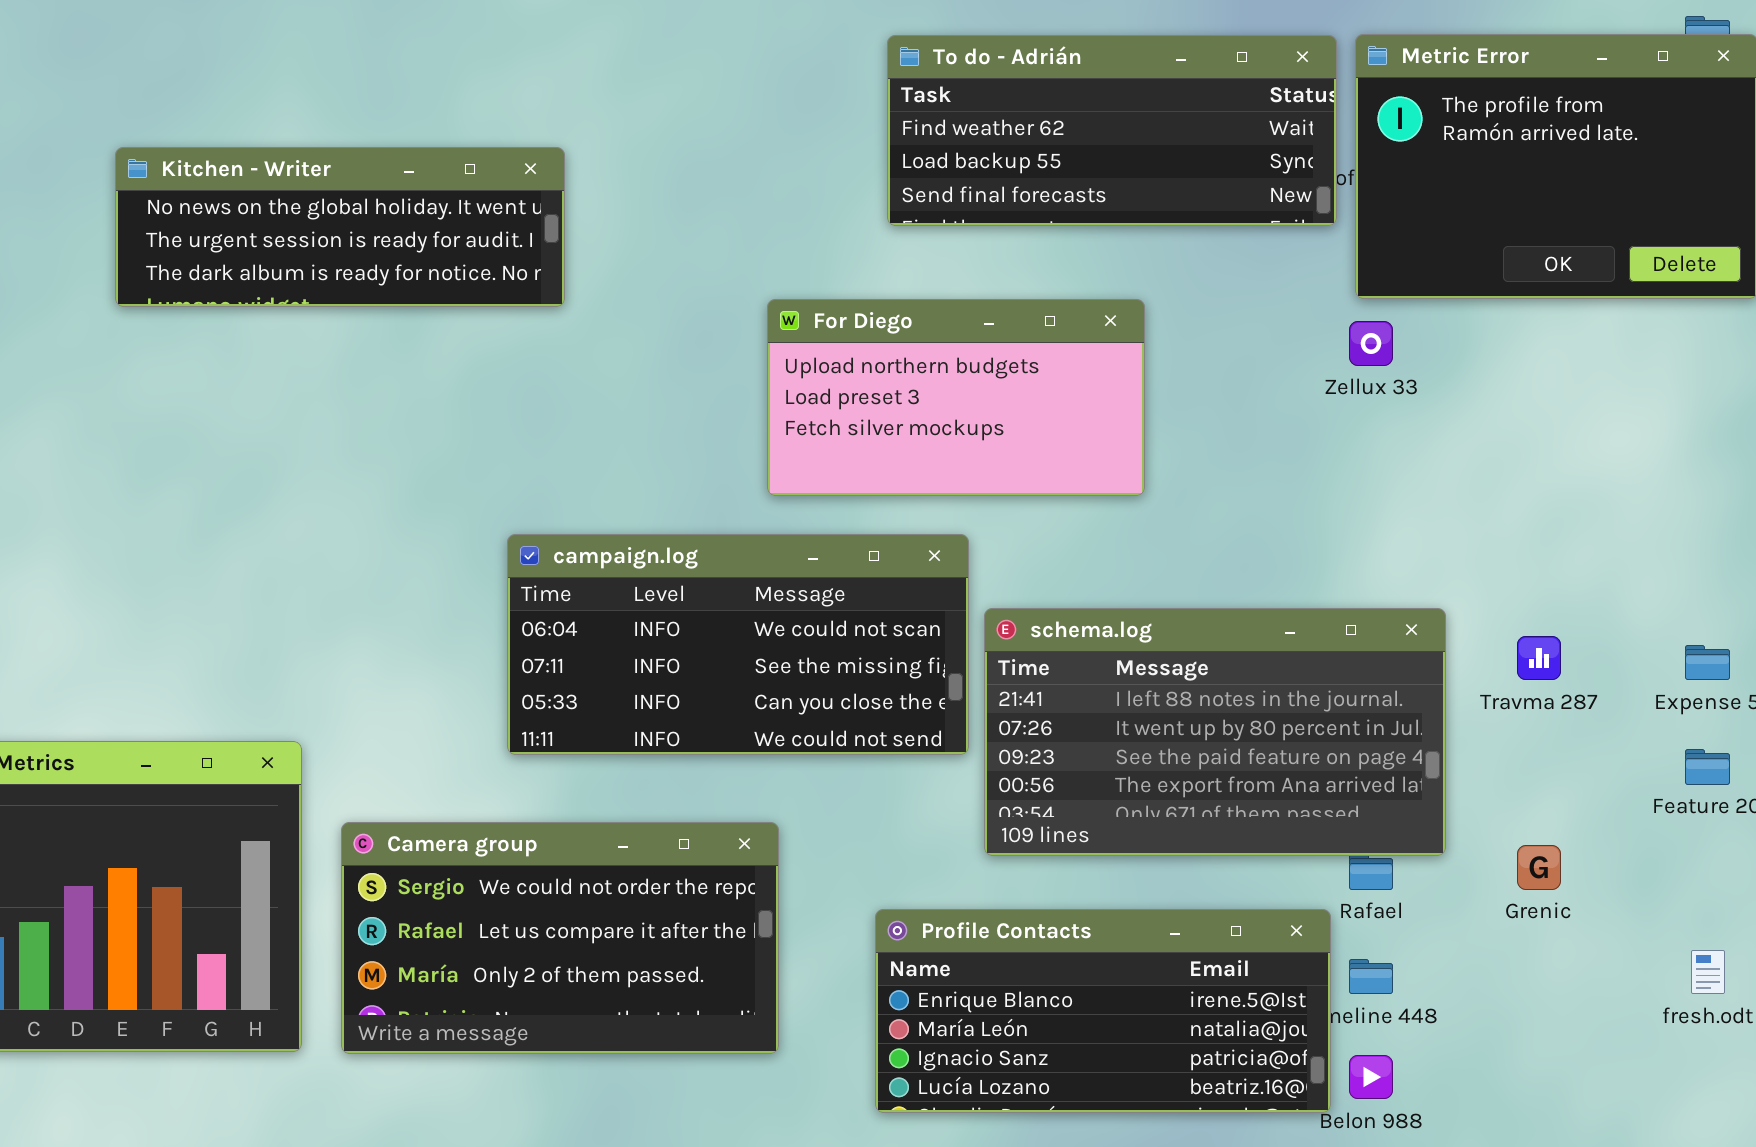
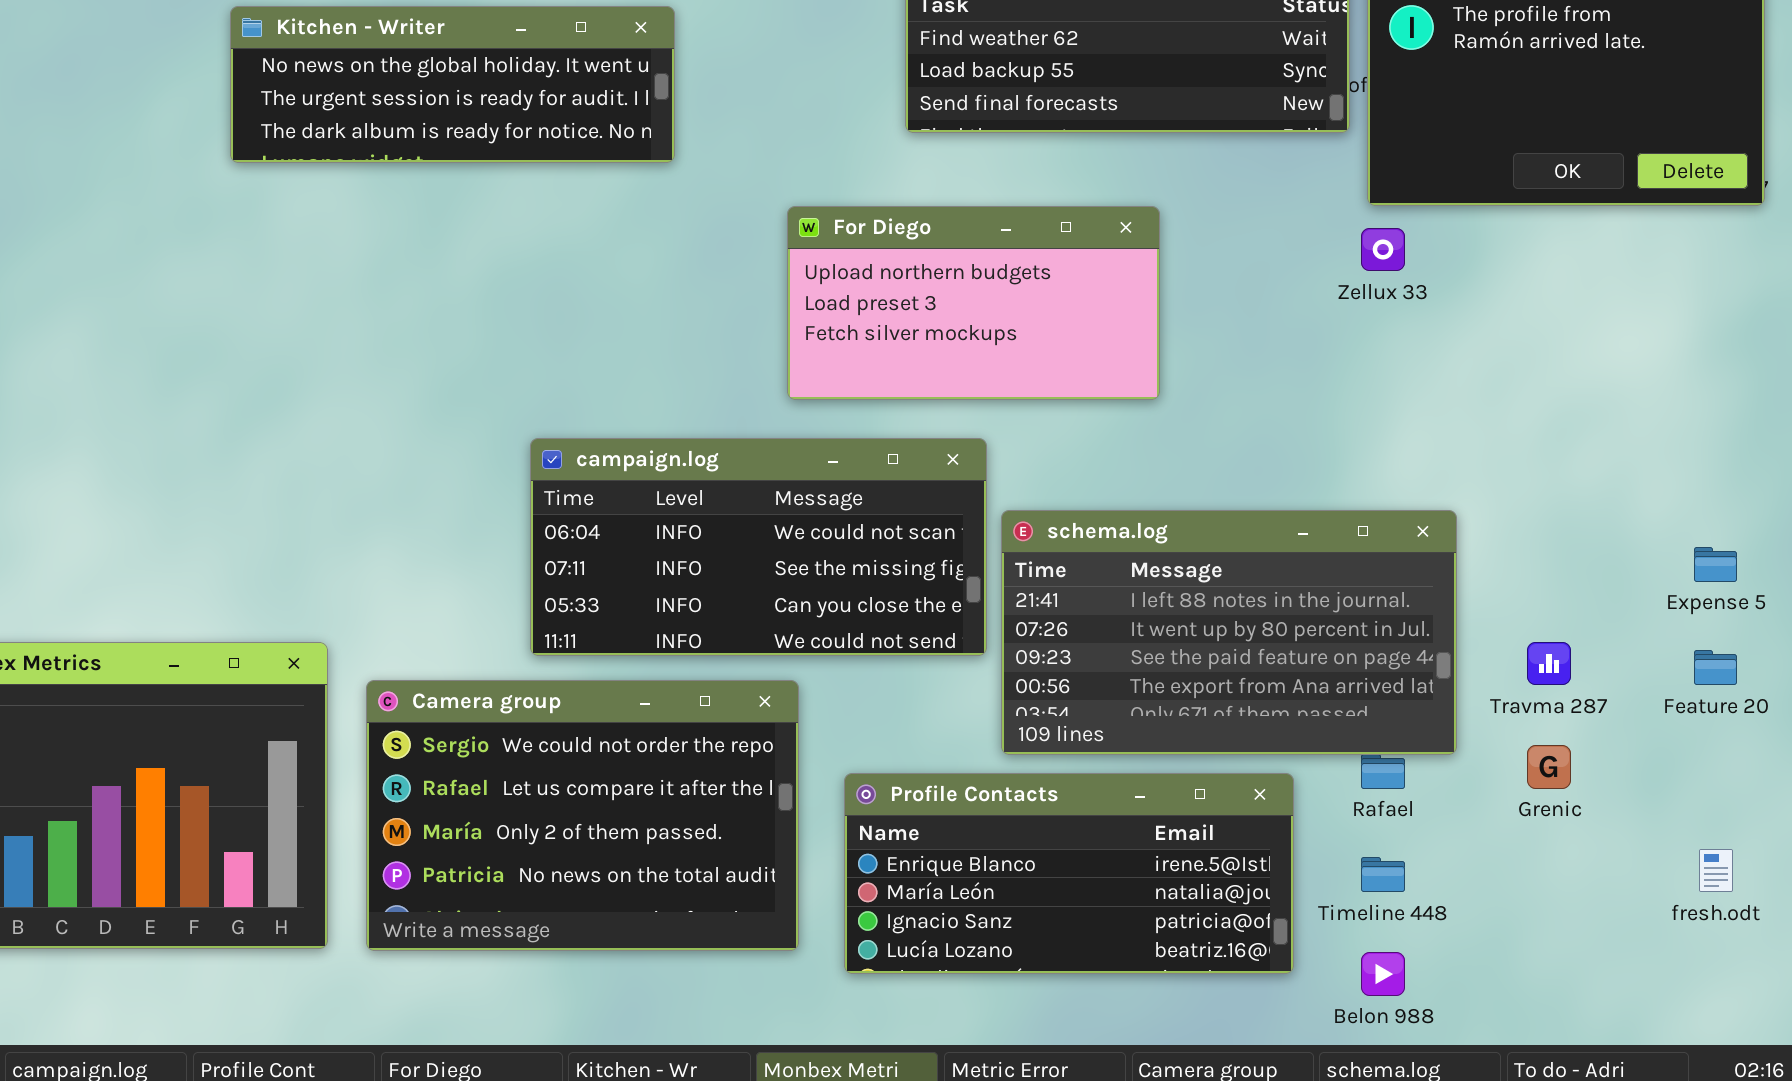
Kitchen - Writer: [115,147,565,307] -> [230,6,675,163], moved
Travma 287: [1517,636,1561,680] -> [1527,642,1571,685], moved
Camera group: [341,822,779,1054] -> [366,680,799,951], resized
Profile Contacts: [875,909,1331,1113] -> [844,773,1294,974], moved

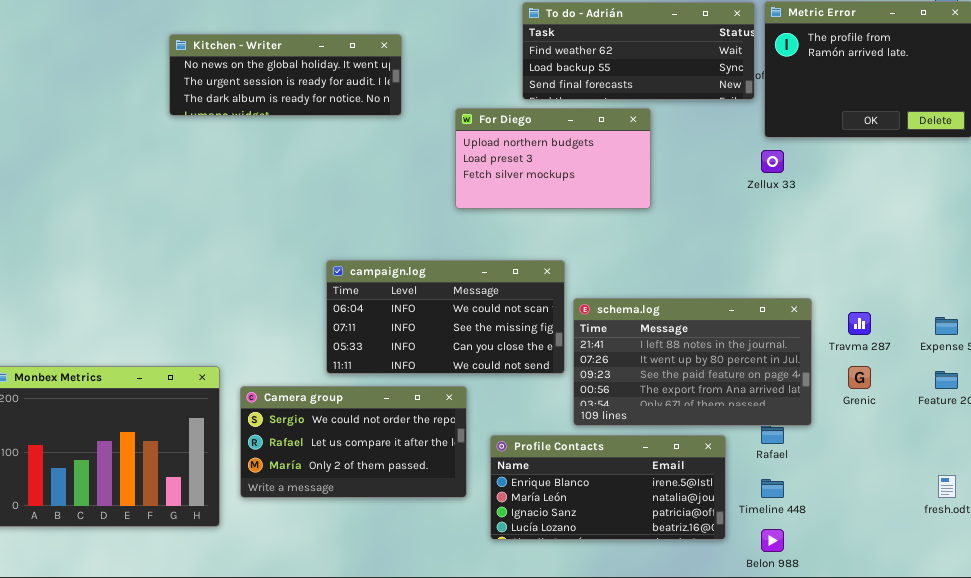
For Diego: [787,206,1160,400] -> [455,108,651,209], moved
Travma 287: [1527,642,1571,685] -> [848,312,871,335], moved
Camera group: [366,680,799,951] -> [240,386,467,498], resized
Grenic: [1527,745,1571,789] -> [848,366,871,389], moved

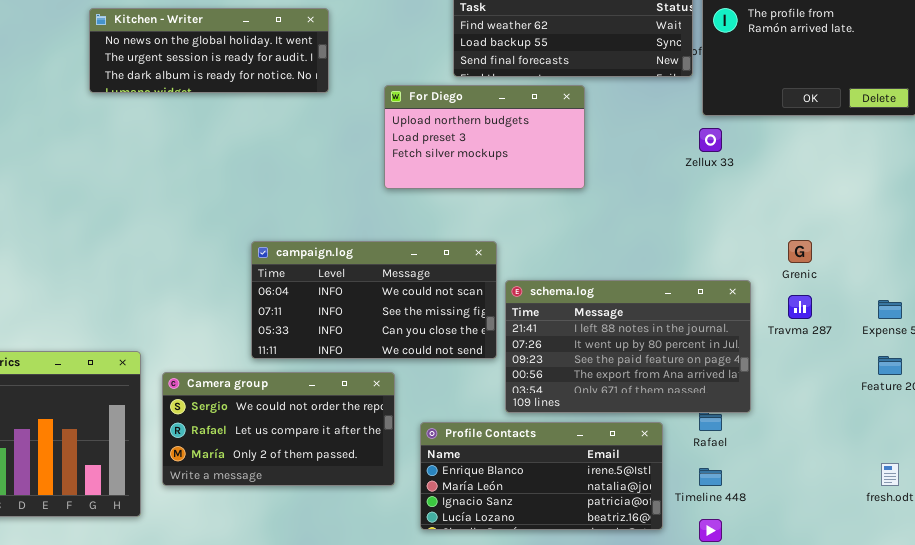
Grenic: [848,366,871,389] -> [788,240,812,263], moved

